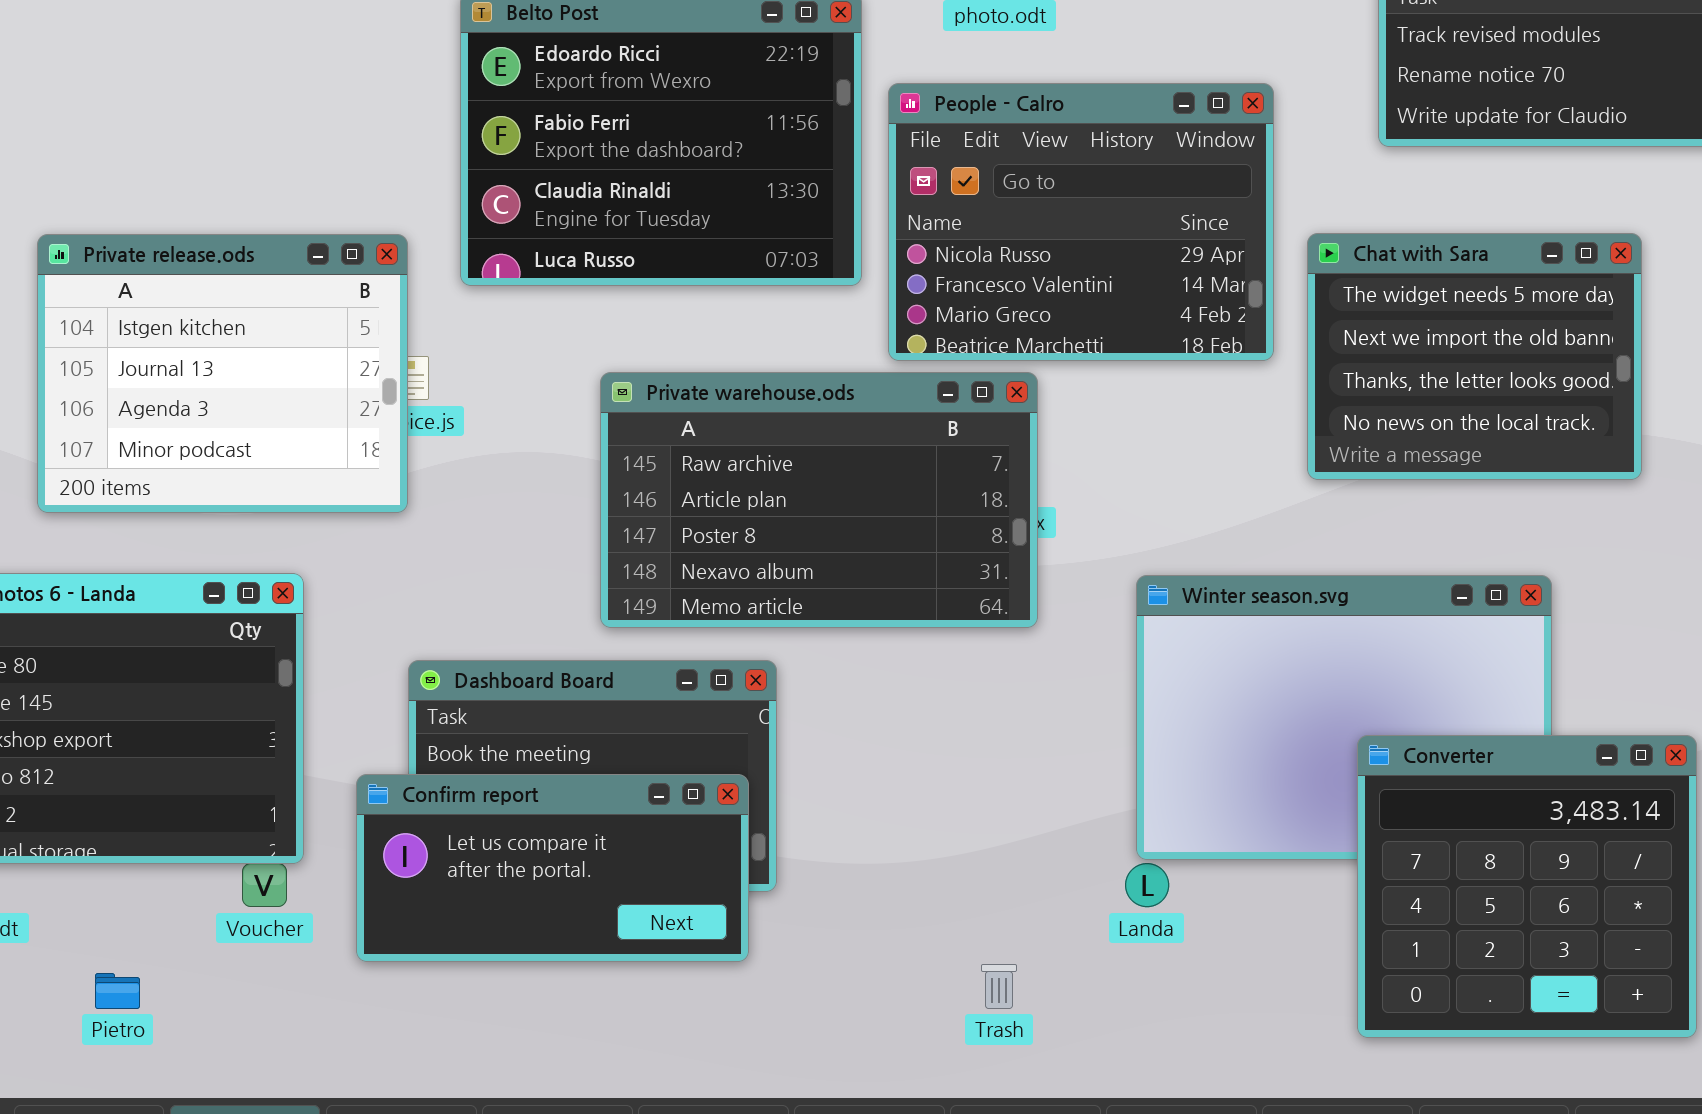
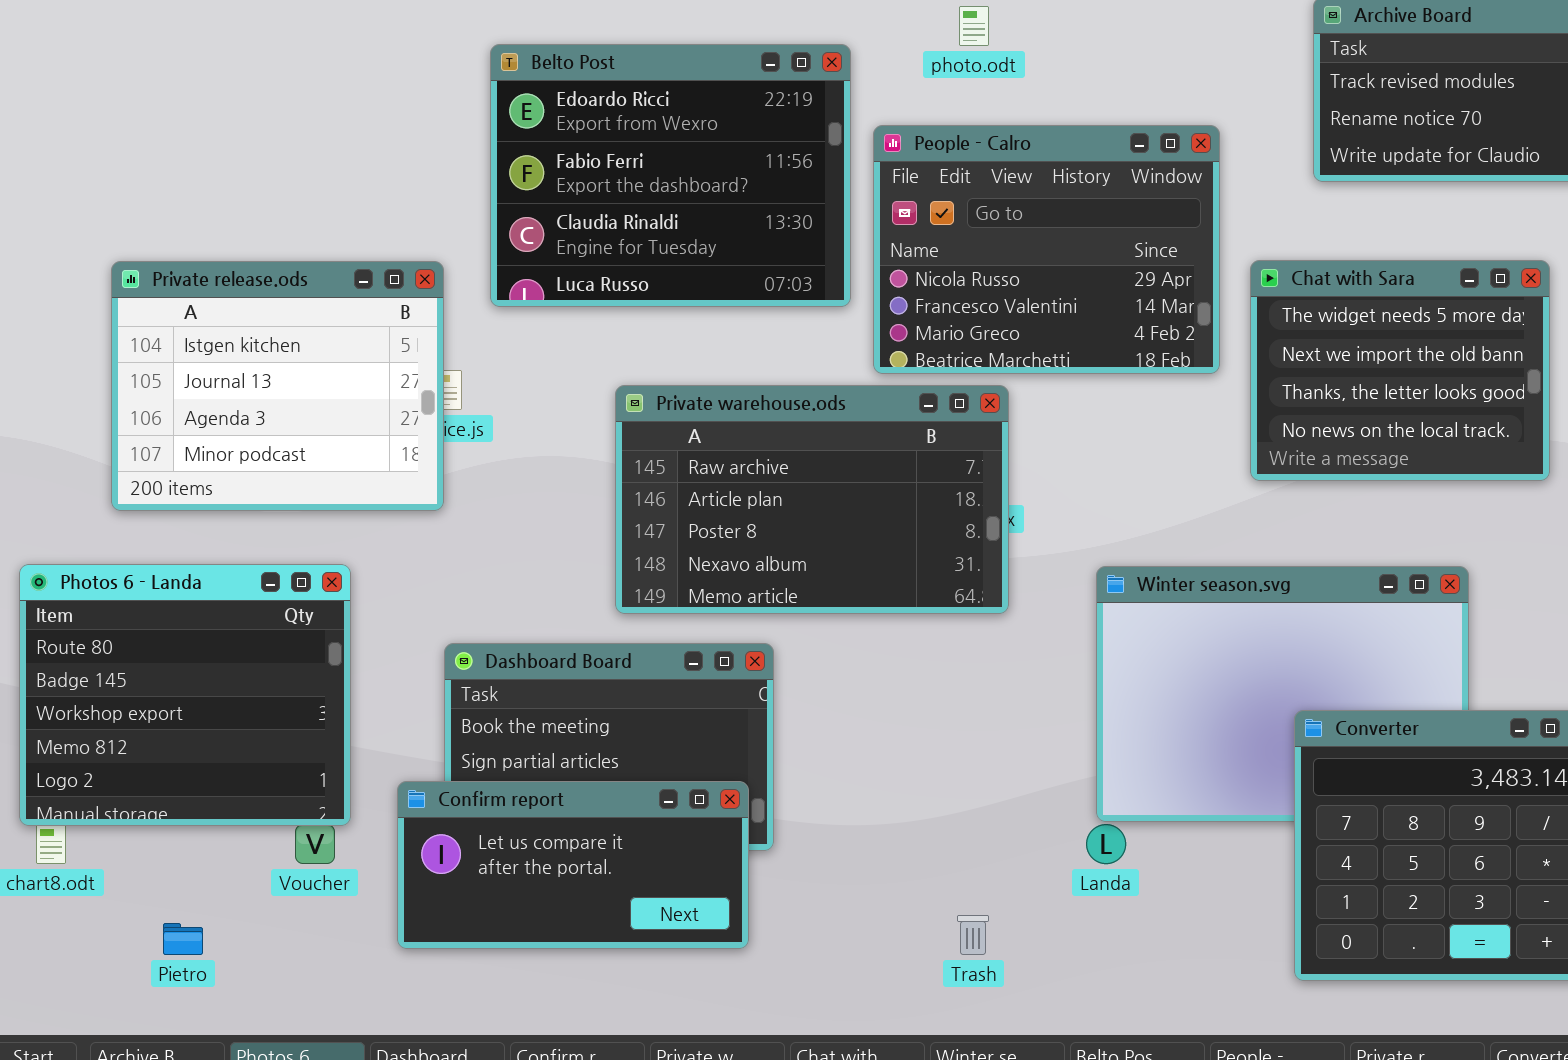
Confirm report: [356,774,749,962] -> [397,781,749,949], moved

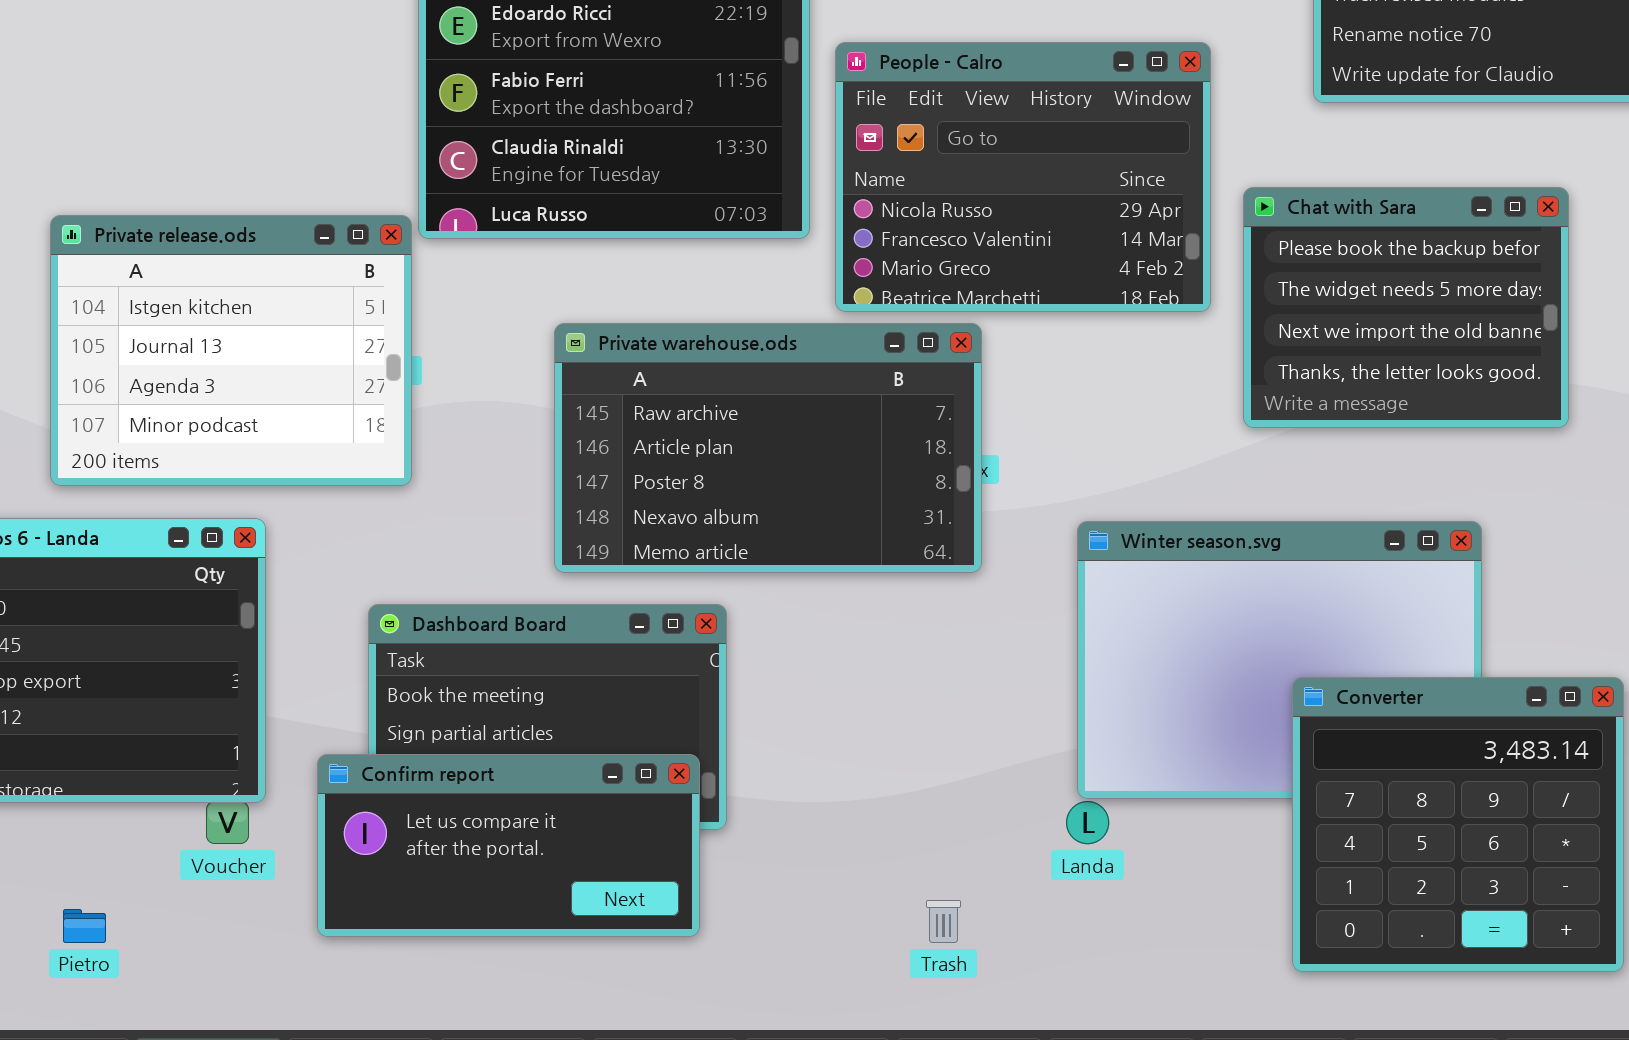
Chat with Sara: [1250,260,1550,481] -> [1243,187,1569,428], scrolled up 1 row
Private release.ods: [111,261,444,511] -> [50,215,412,486], moved

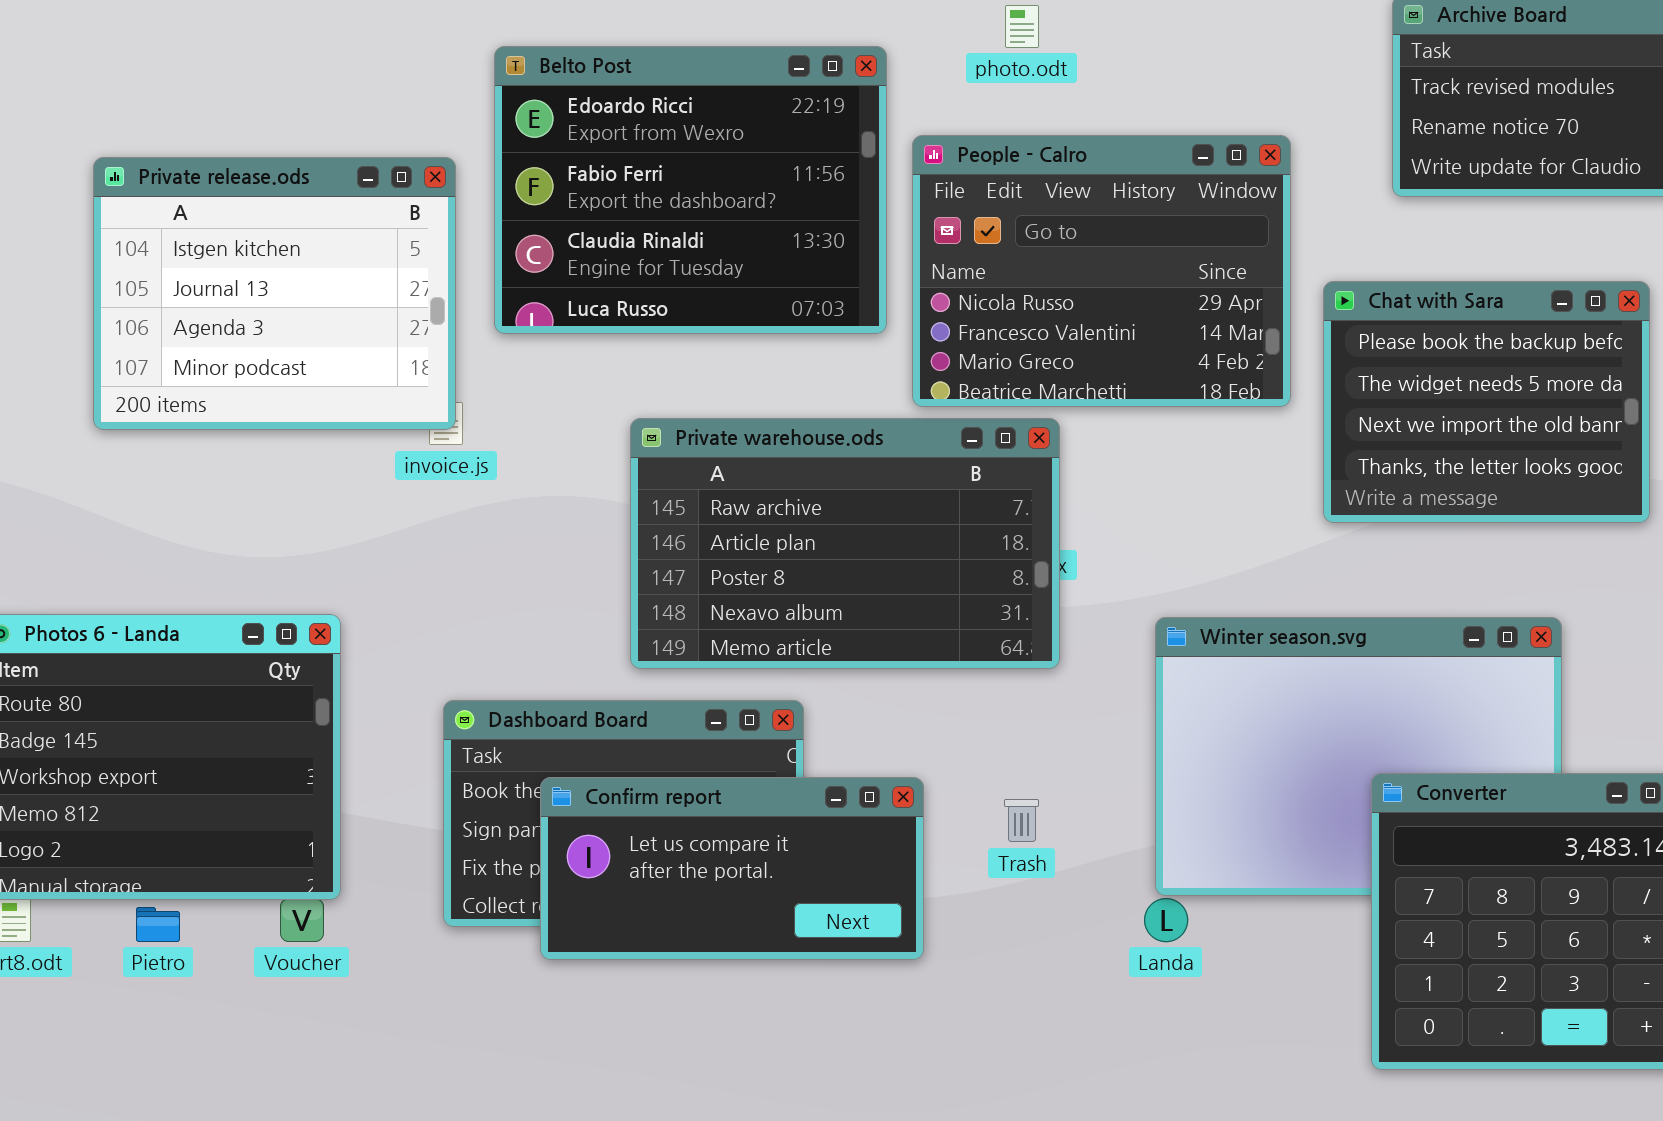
Private release.ods: [50,215,412,486] -> [93,157,456,430], moved
Confirm report: [317,754,700,937] -> [540,777,924,960], moved
Trash: [926,900,961,943] -> [1004,799,1039,842], moved
Pietro: [63,909,106,943] -> [136,907,180,942], moved

